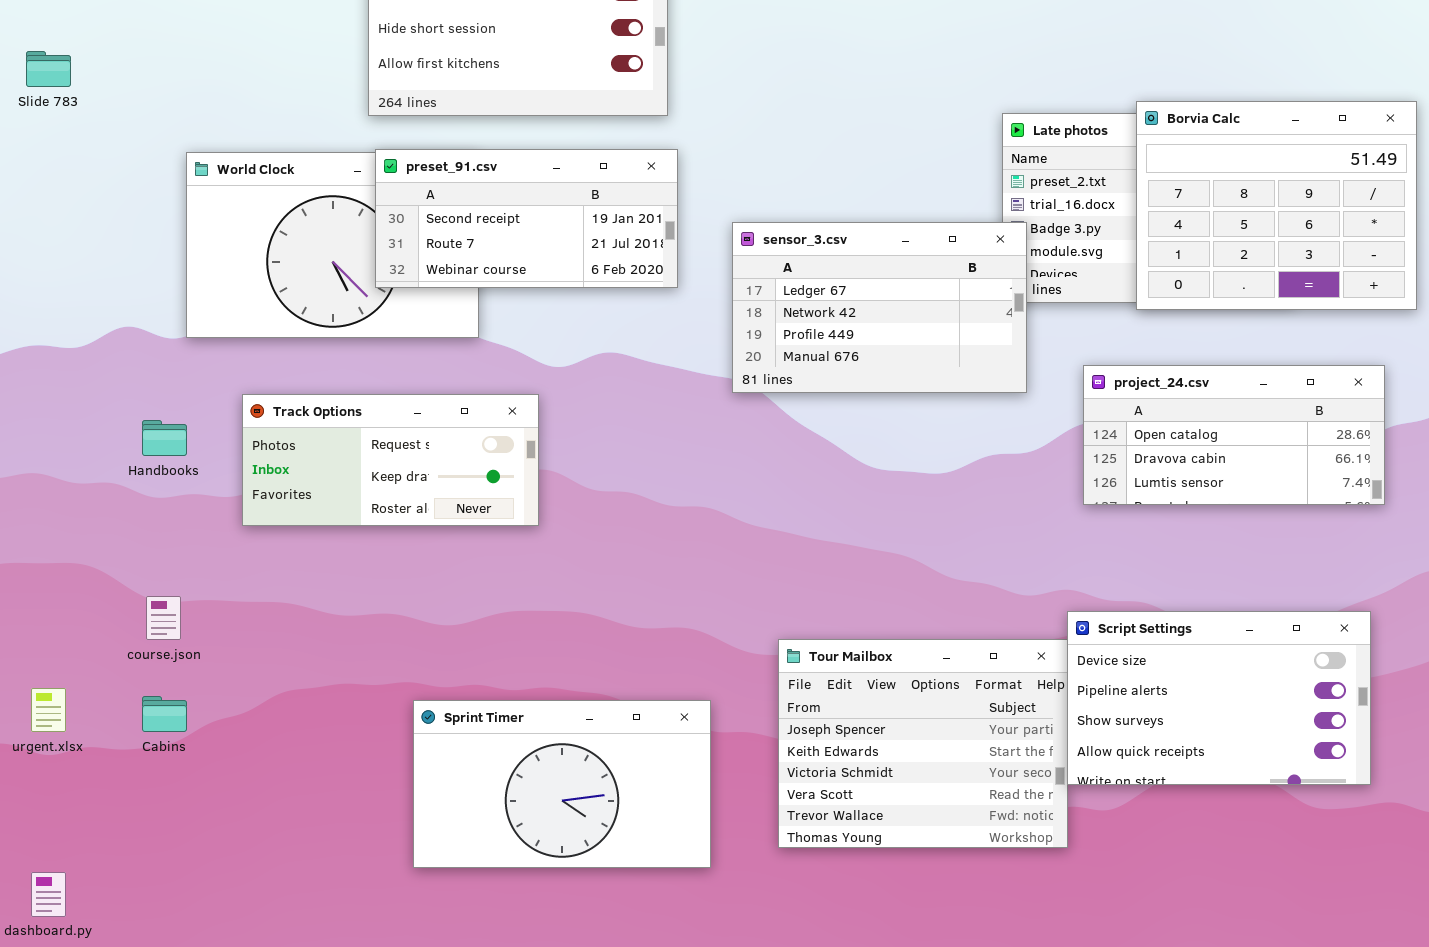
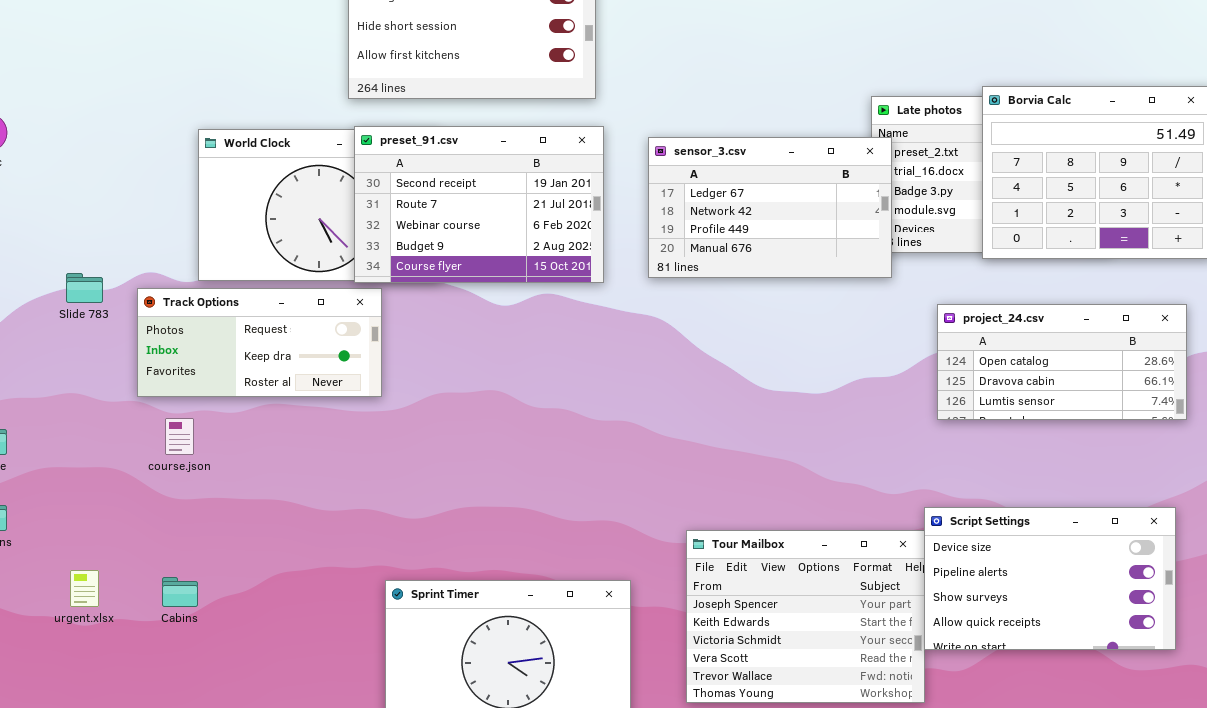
Slide 783: [26,51,71,87] -> [66,273,103,303], moved
preset_91.csv: [375,149,678,288] -> [354,126,604,283], resized
sensor_3.csv: [732,222,1027,393] -> [648,137,892,278], moved
Track Options: [242,394,539,526] -> [137,288,382,397], moved
course.json: [146,596,181,640] -> [165,418,194,455], moved

